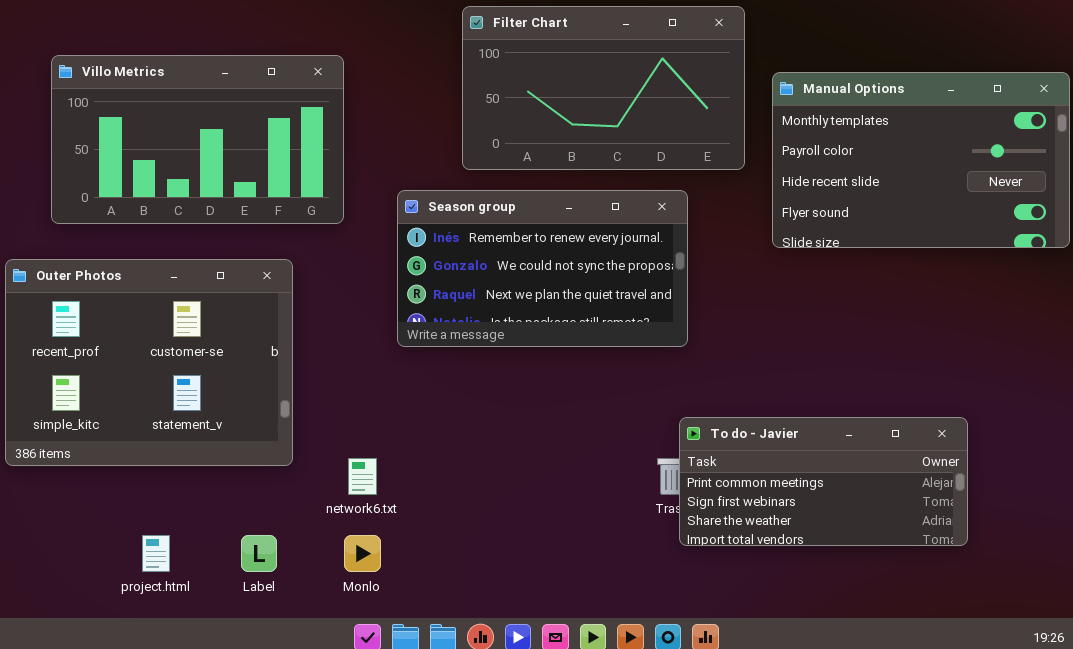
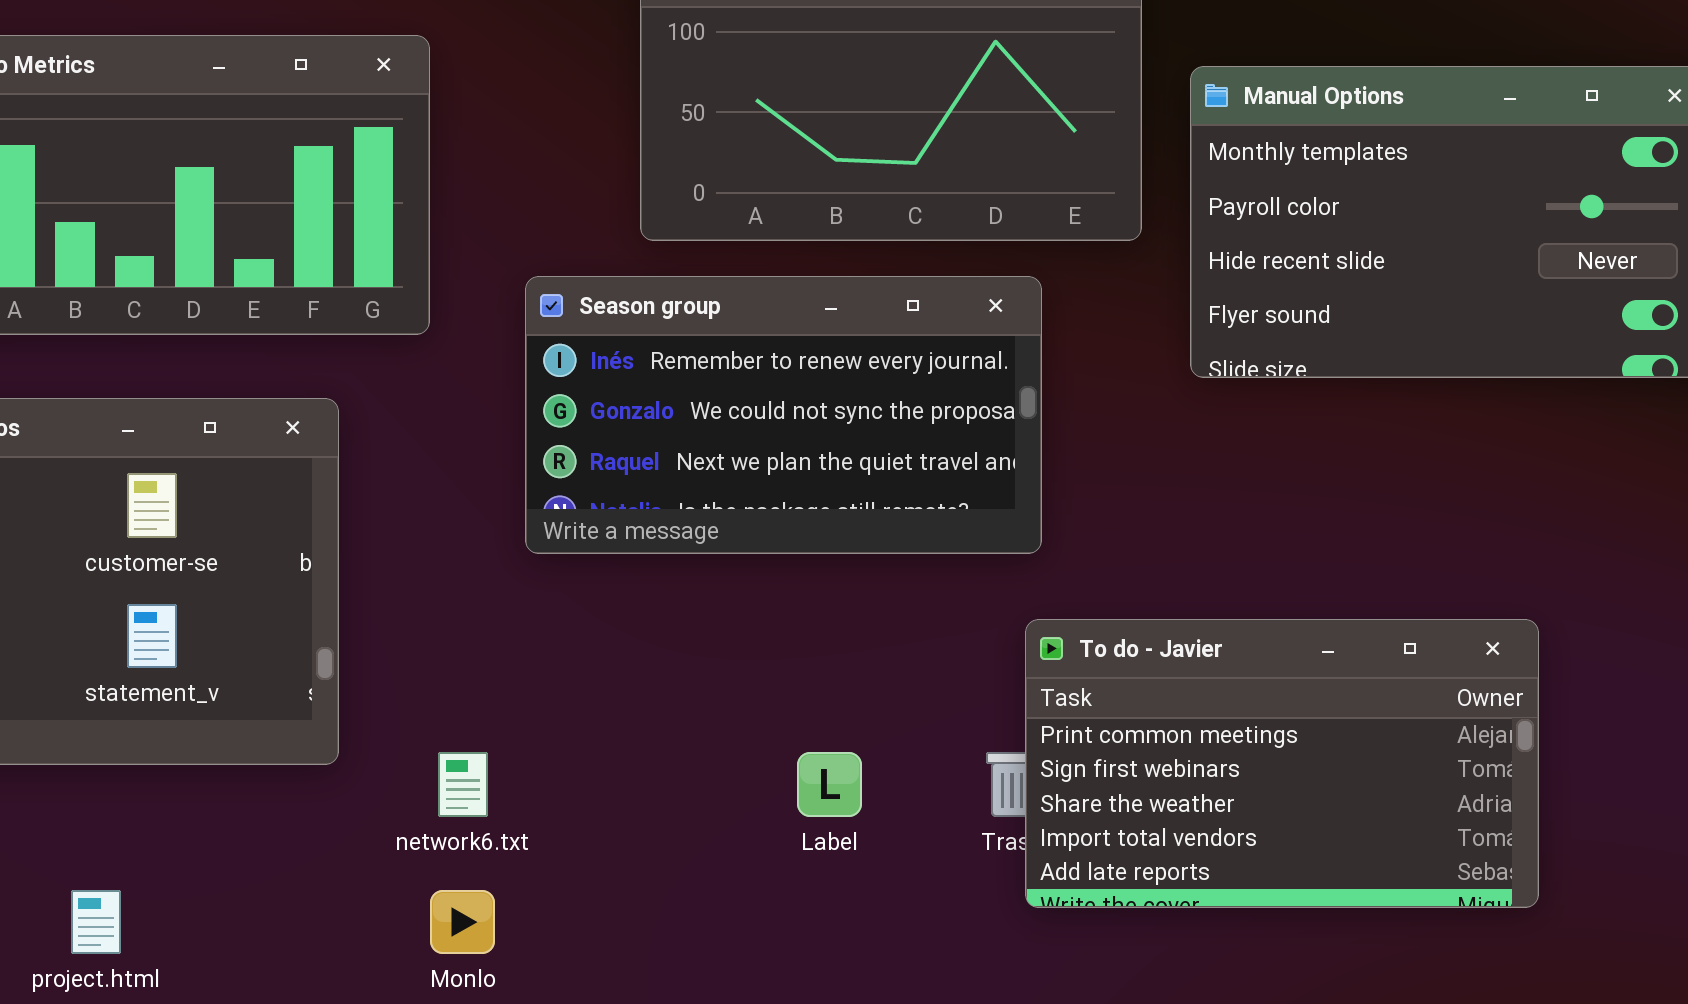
To do - Javier: [679,417,968,546] -> [1025,619,1539,908], resized
Label: [241,535,277,572] -> [797,752,862,817], moved

